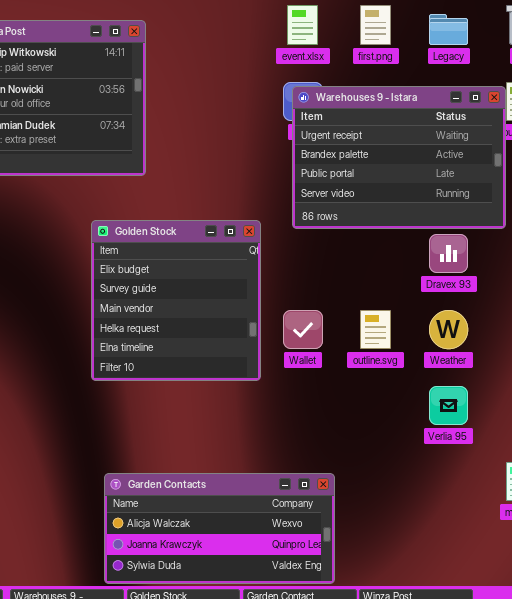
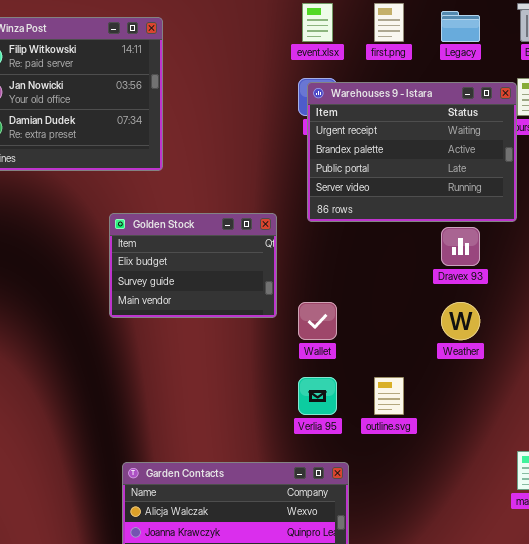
Golden Stock: [91,220,261,381] -> [109,213,277,318], resized
outline.svg: [360,310,391,349] -> [374,377,404,415], moved
Verlia 95: [429,386,468,425] -> [298,377,337,415], moved

